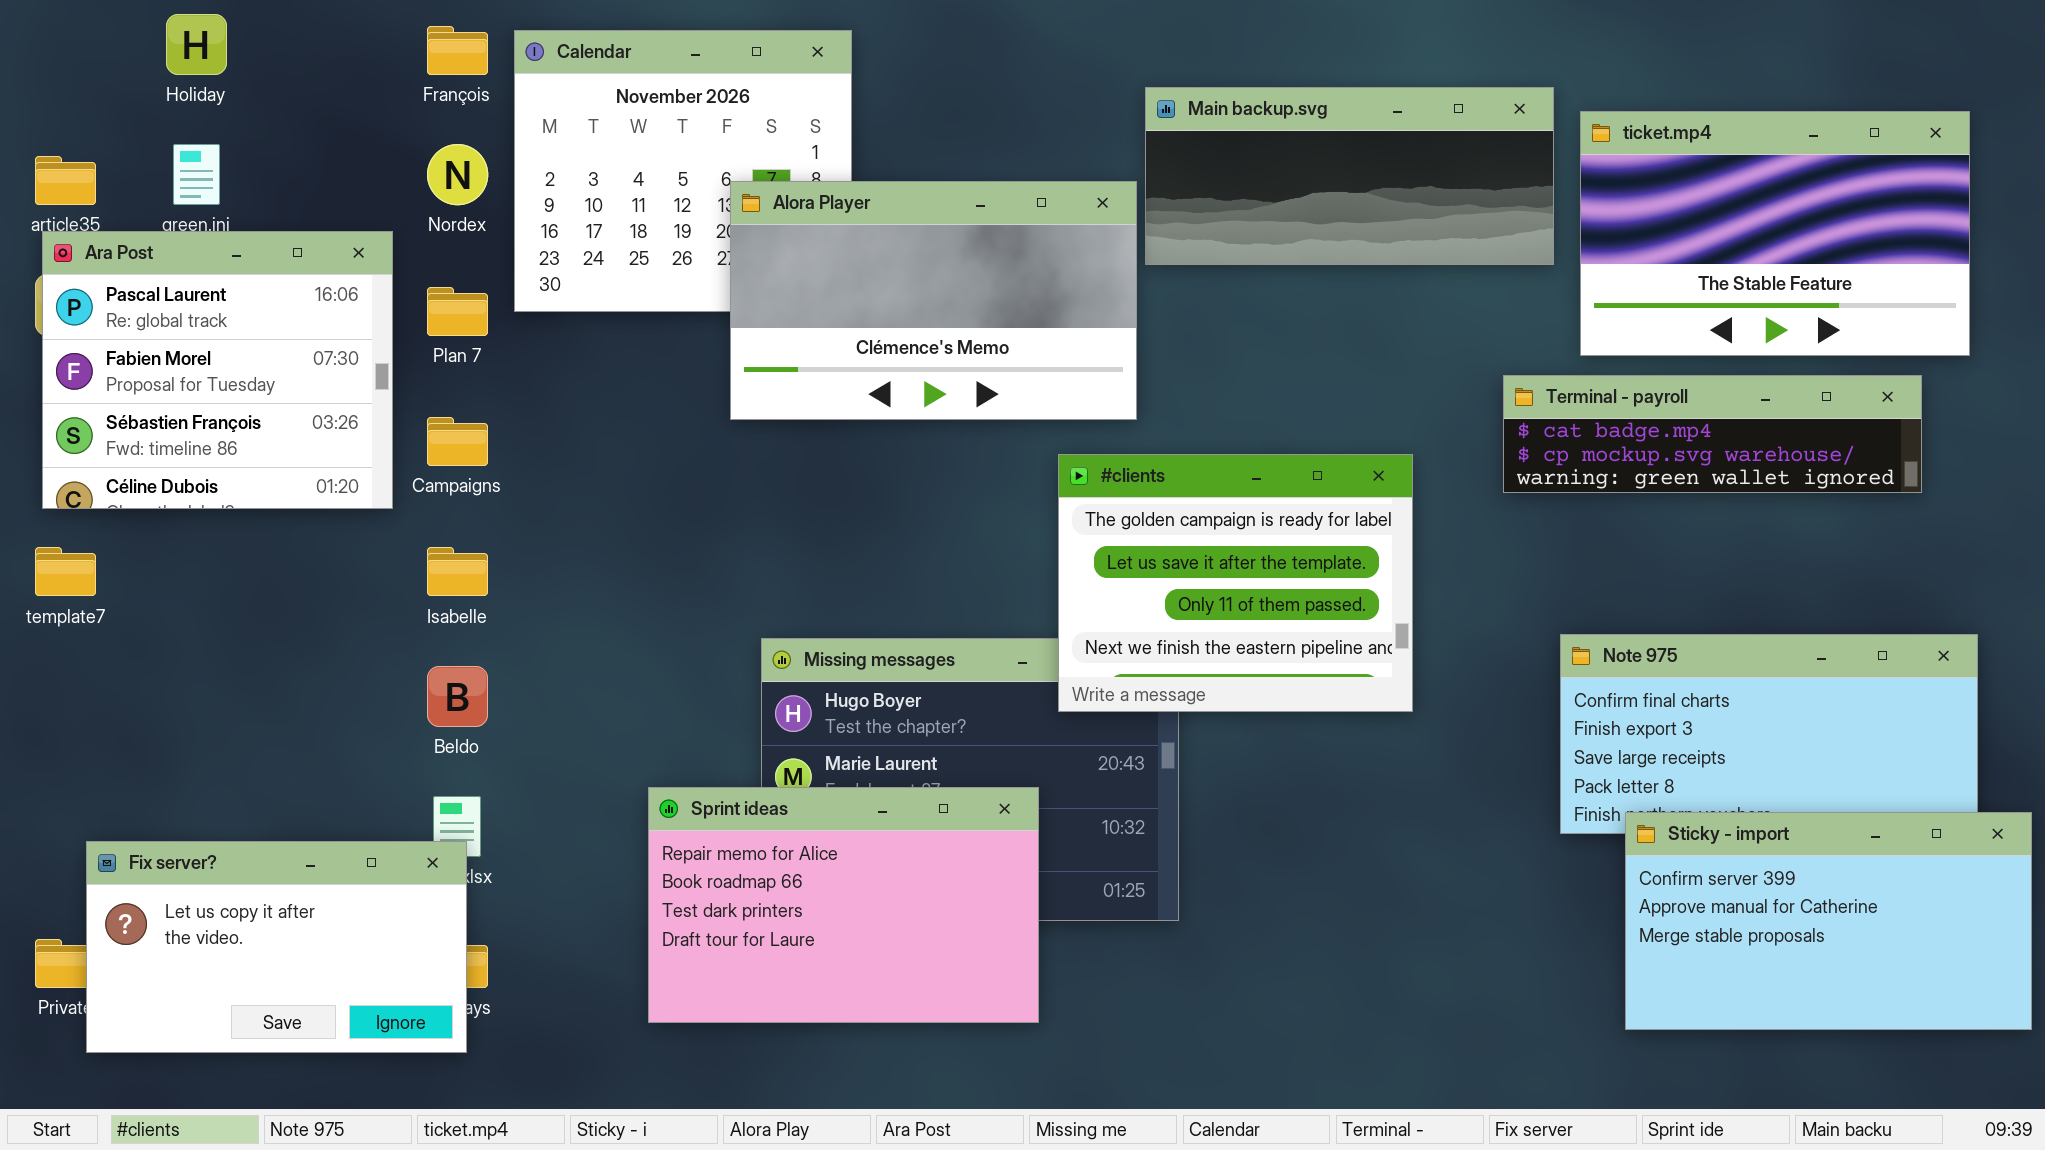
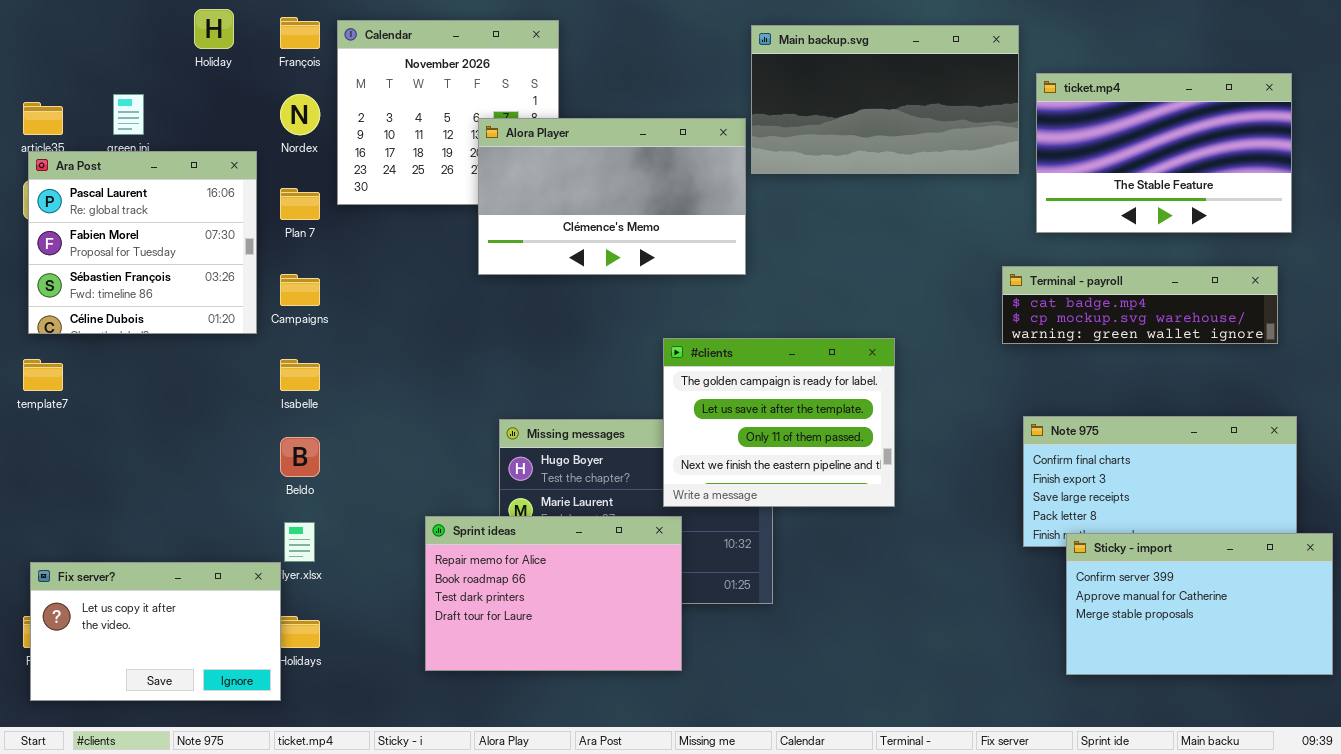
Holiday: [166,14,227,75] -> [194,9,234,49], moved
Main backup.svg: [1145,87,1554,265] -> [751,25,1019,174], resized
Terminal - payroll: [1503,375,1922,493] -> [1002,266,1278,344], moved
#clients: [1058,454,1413,712] -> [663,338,895,507], moved
Fix server?: [86,841,467,1053] -> [30,562,281,701], moved

